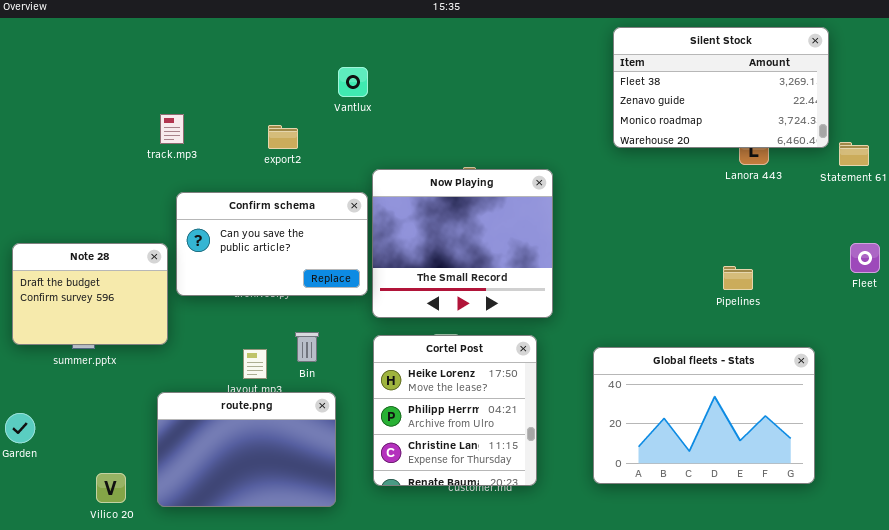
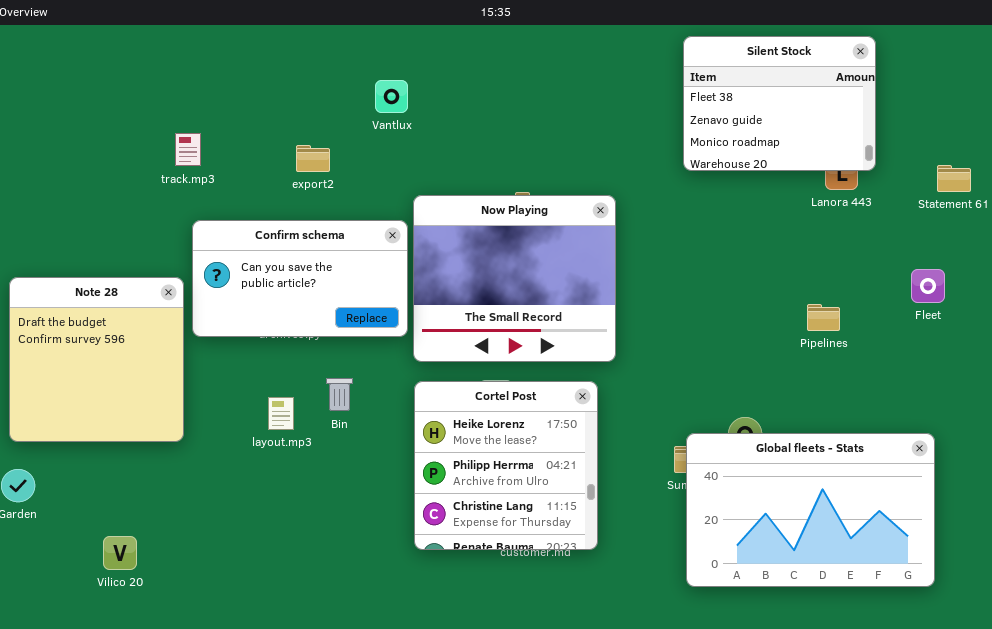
Silent Stock: [613,27,829,148] -> [683,36,876,171], resized
Note 28: [12,243,168,345] -> [9,277,184,442], resized
Fleet: [850,243,880,273] -> [911,269,945,303], moved
Global fleets - Stats: [593,347,815,484] -> [686,433,935,587], moved
route.png: [157,392,336,507] -> none, closed

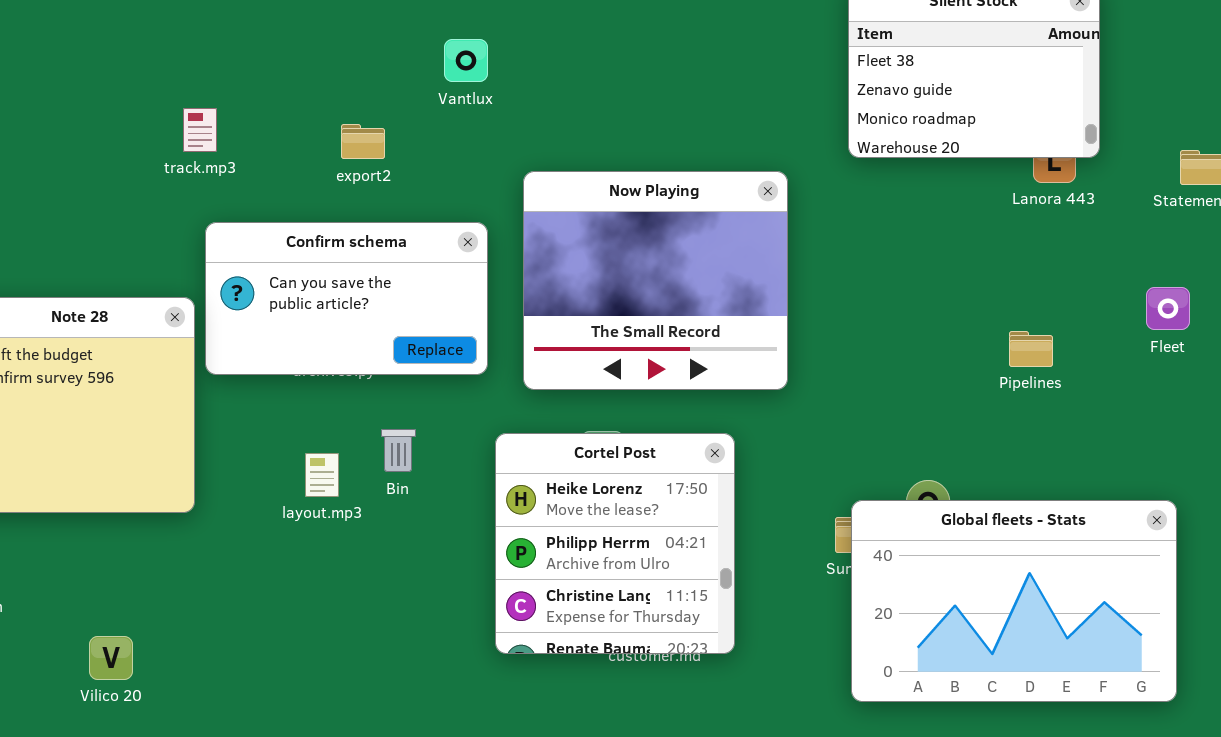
Now Playing: [413,195,616,362] -> [523,171,788,390], moved

